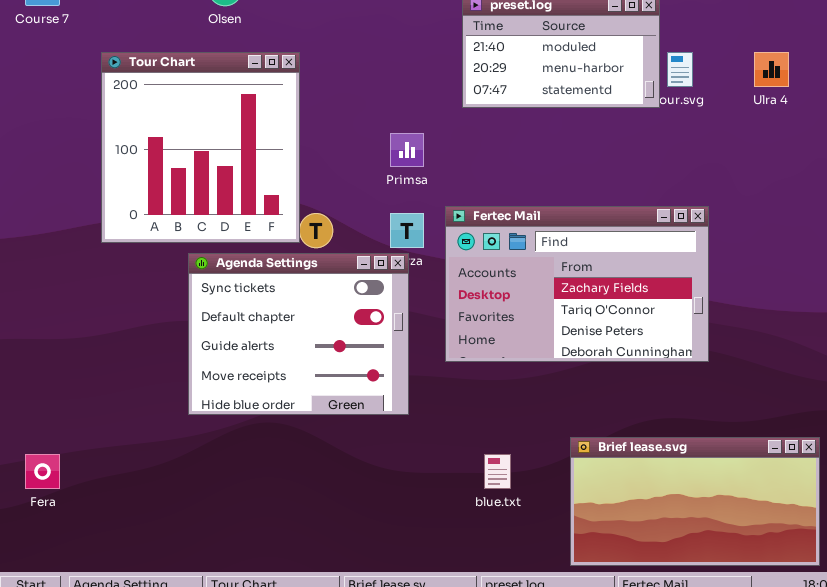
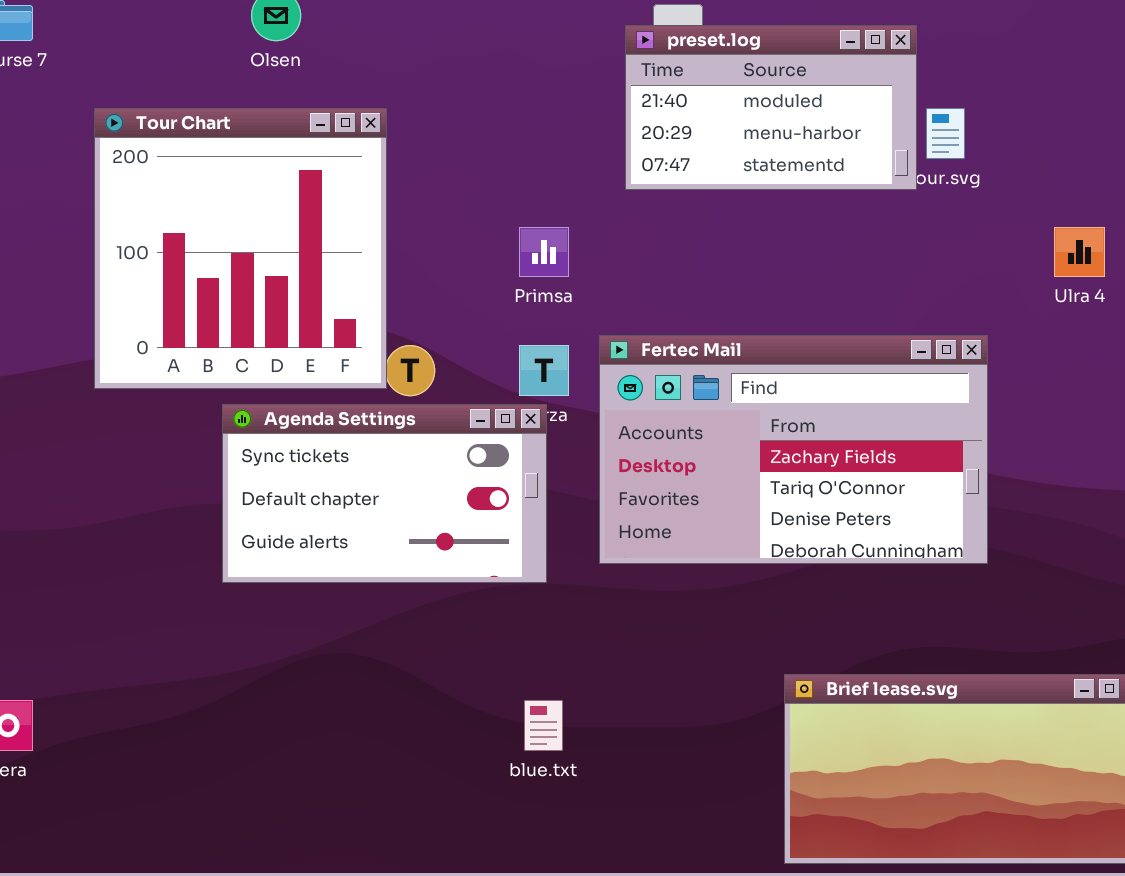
Ulra 4: [754,52,789,87] -> [1054,227,1105,277], moved
Agenda Settings: [188,253,409,415] -> [222,404,547,583], resized
blue.txt: [484,454,511,489] -> [524,700,563,751], moved

